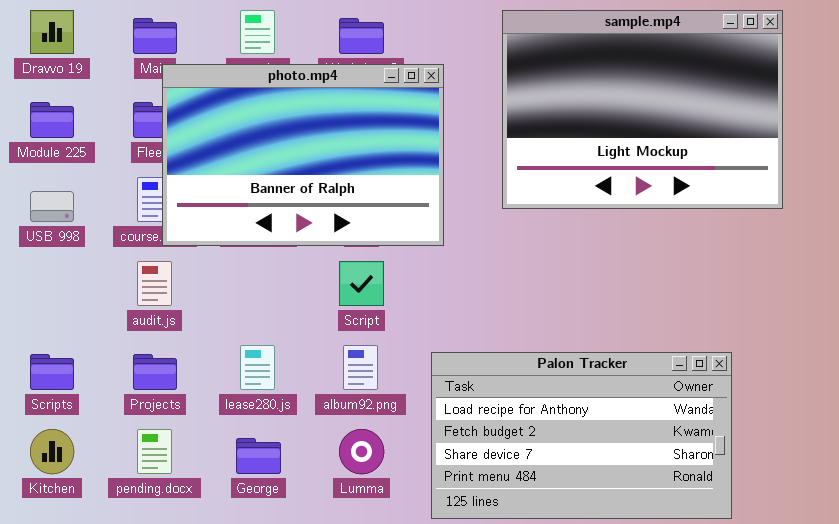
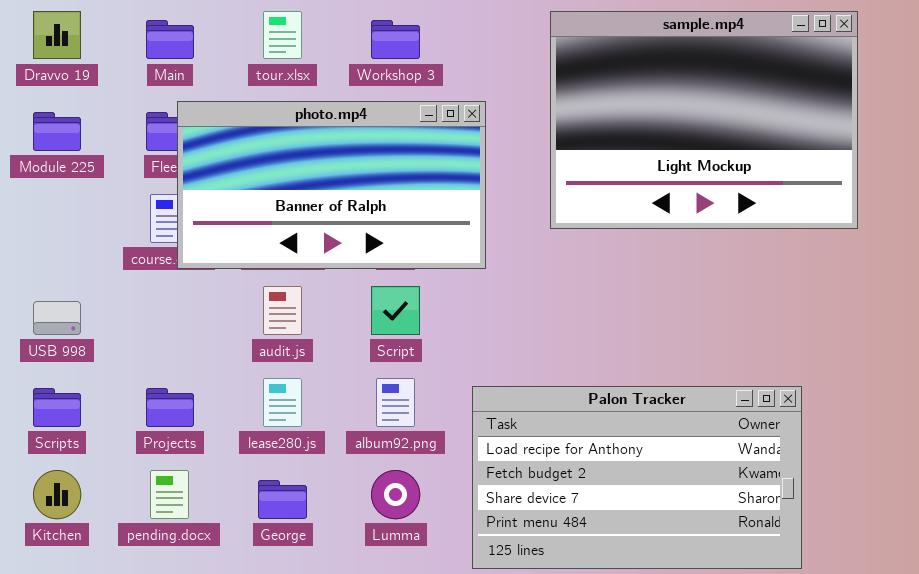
photo.mp4: [162,64,444,246] -> [177,101,486,269], resized
USB 998: [30,191,74,222] -> [33,301,81,335], moved
audit.js: [137,261,172,306] -> [263,286,302,335], moved

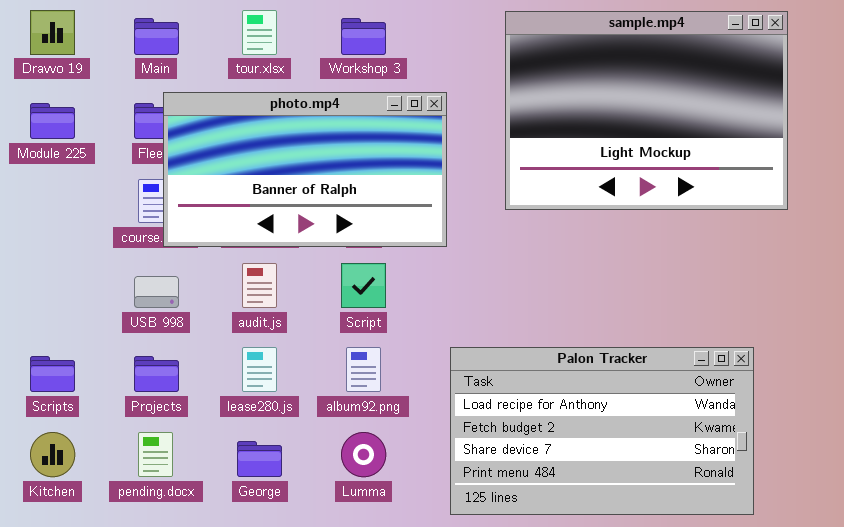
USB 998: [33,301,81,335] -> [134,276,179,308], moved
Palon Tracker: [472,386,802,569] -> [450,347,754,515], moved

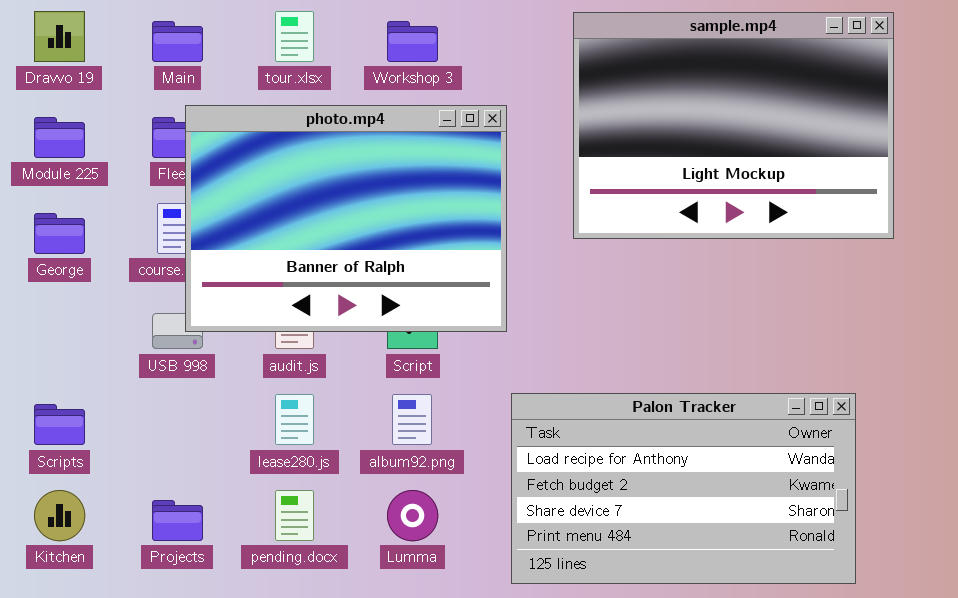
photo.mp4: [163,92,447,247] -> [185,105,507,332], resized
Projects: [134,356,179,392] -> [152,500,203,541], moved
pending.docx: [138,432,173,477] -> [275,490,314,541], moved
George: [237,441,282,477] -> [34,213,85,254], moved

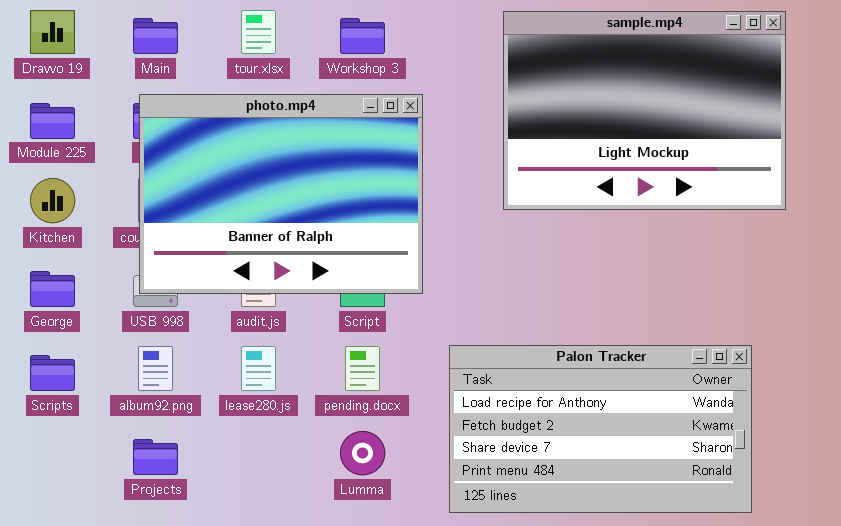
photo.mp4: [185,105,507,332] -> [139,94,423,294], moved
George: [34,213,85,254] -> [30,271,75,307], moved
album92.png: [392,394,432,445] -> [138,346,173,391], moved
Kitchen: [34,490,85,541] -> [30,178,75,223], moved
pending.docx: [275,490,314,541] -> [345,346,380,391], moved

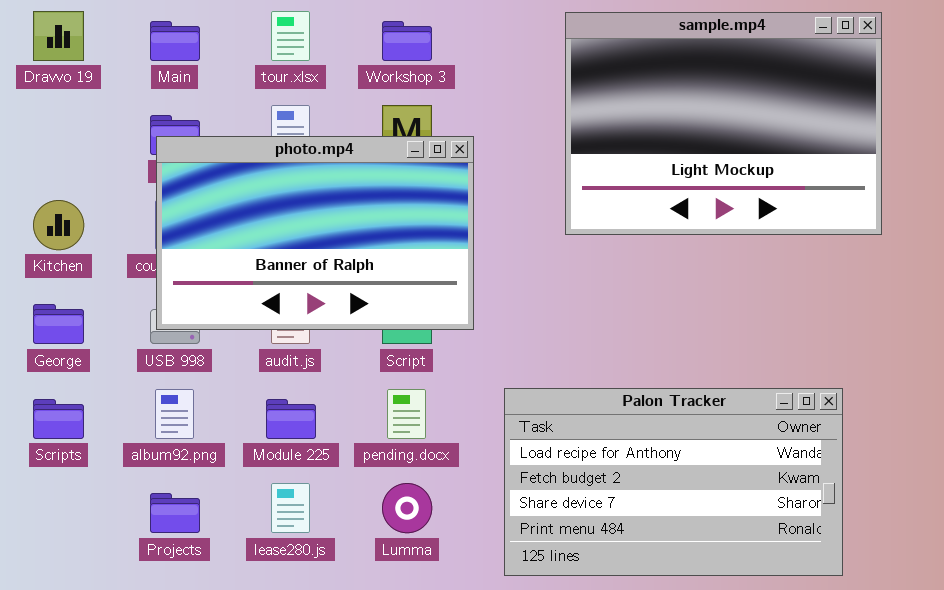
photo.mp4: [139,94,423,294] -> [156,136,474,330], resized
Module 225: [30,103,75,139] -> [266,399,316,439], moved
lease280.js: [241,346,276,391] -> [271,483,310,533], moved

